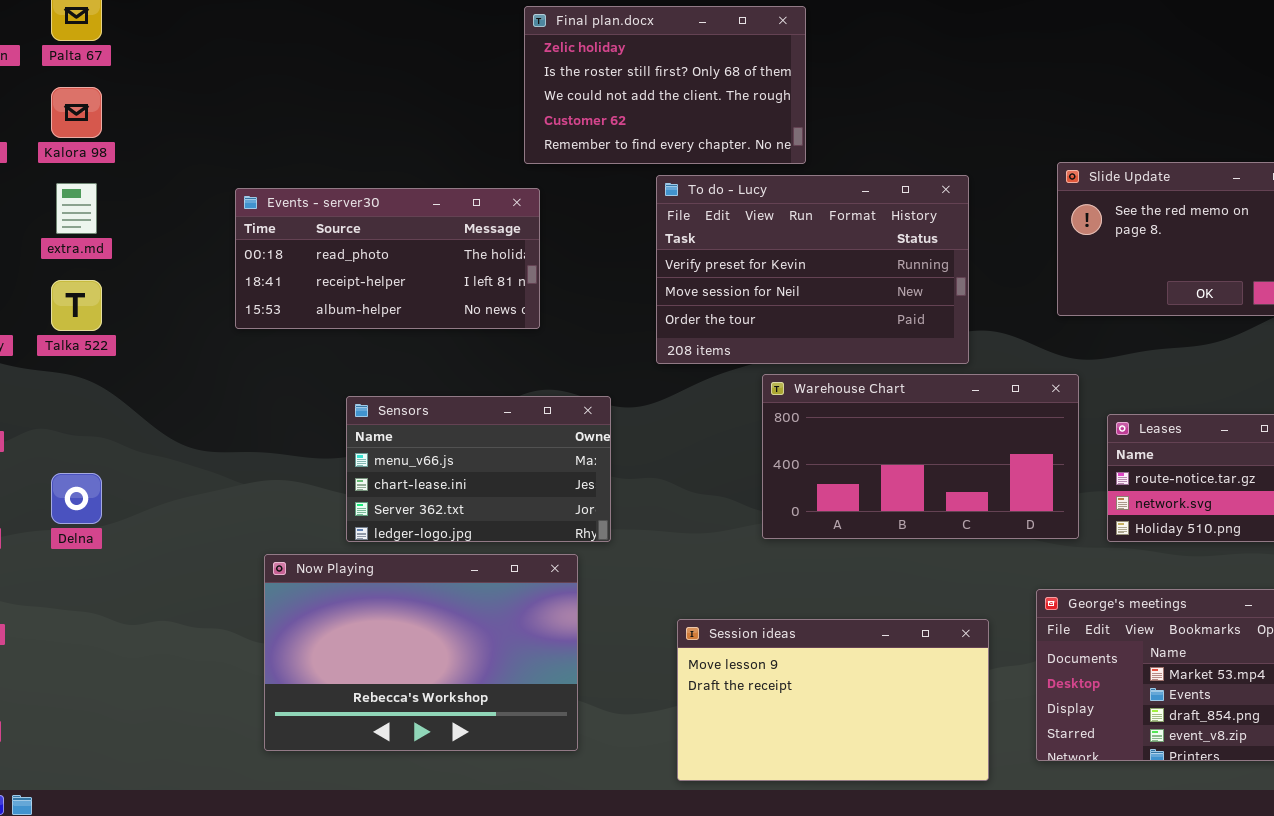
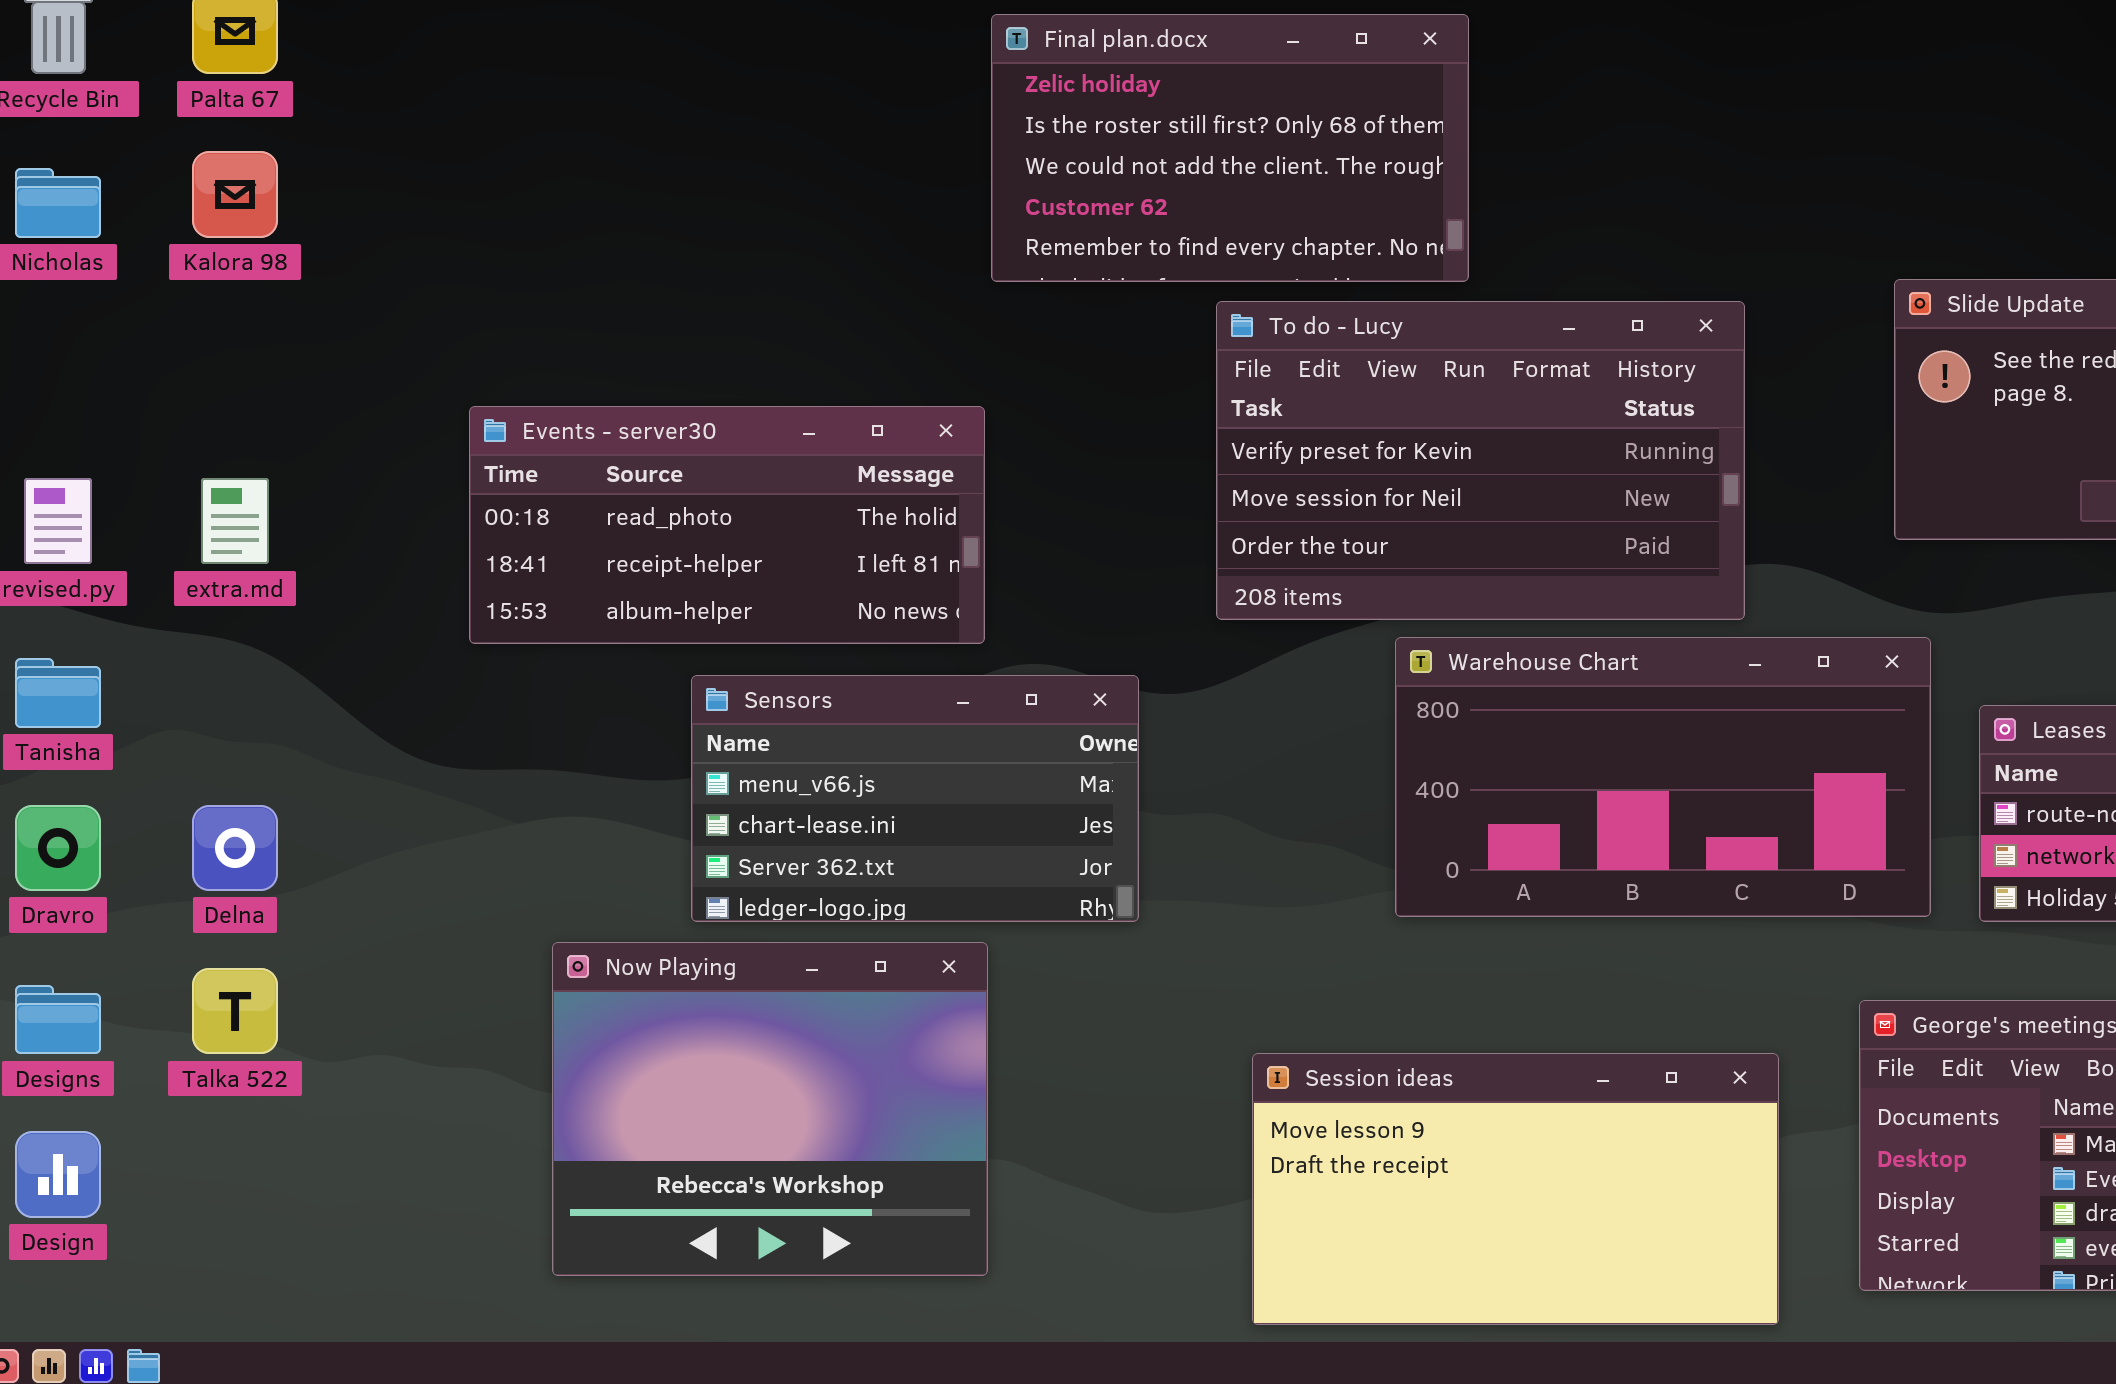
extra.md: [56,183,97,234] -> [201,478,269,564], moved
Events - server30: [235,188,540,329] -> [469,406,985,644], moved
Talka 522: [51,280,102,331] -> [192,968,278,1054], moved
Now Playing: [264,554,578,751] -> [552,942,988,1276], resized

